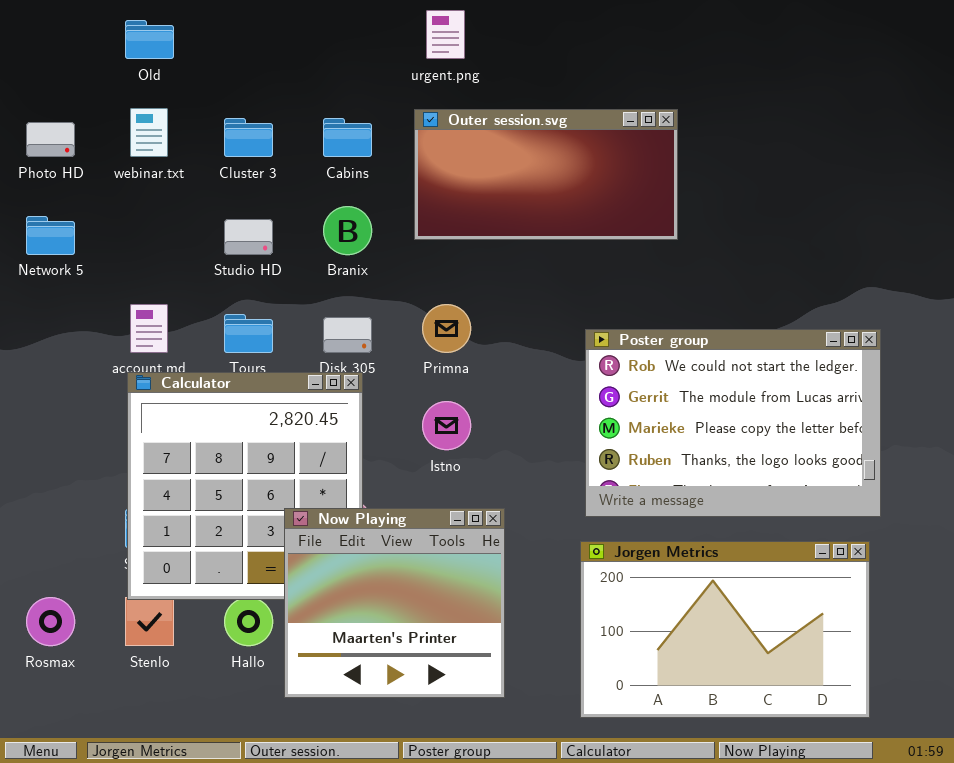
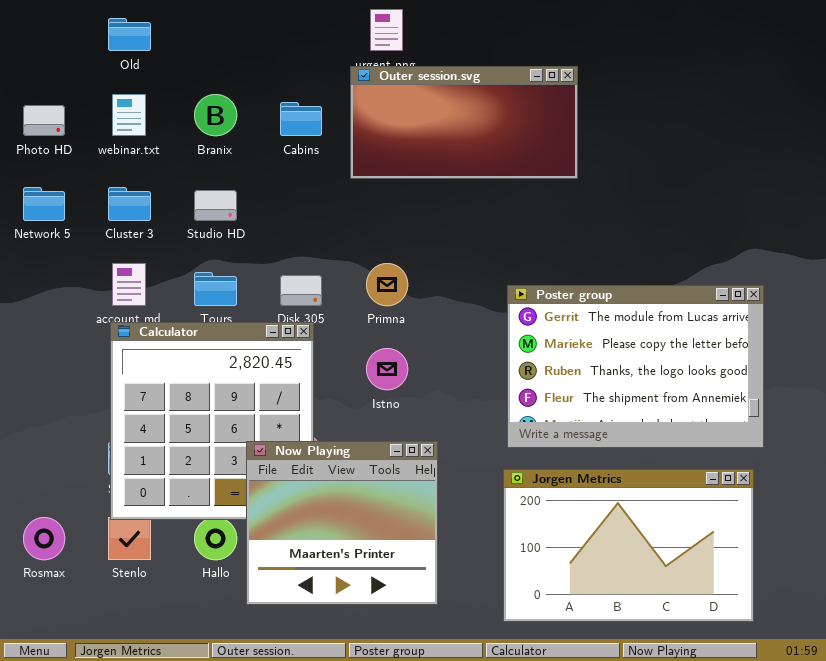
Outer session.svg: [414,109,678,240] -> [350,66,578,179], moved
Cluster 3: [224,118,273,157] -> [108,187,151,221], moved
Branix: [323,206,372,255] -> [194,94,237,136], moved
Poster group: [585,329,881,517] -> [507,285,764,448], scrolled down 1 row

